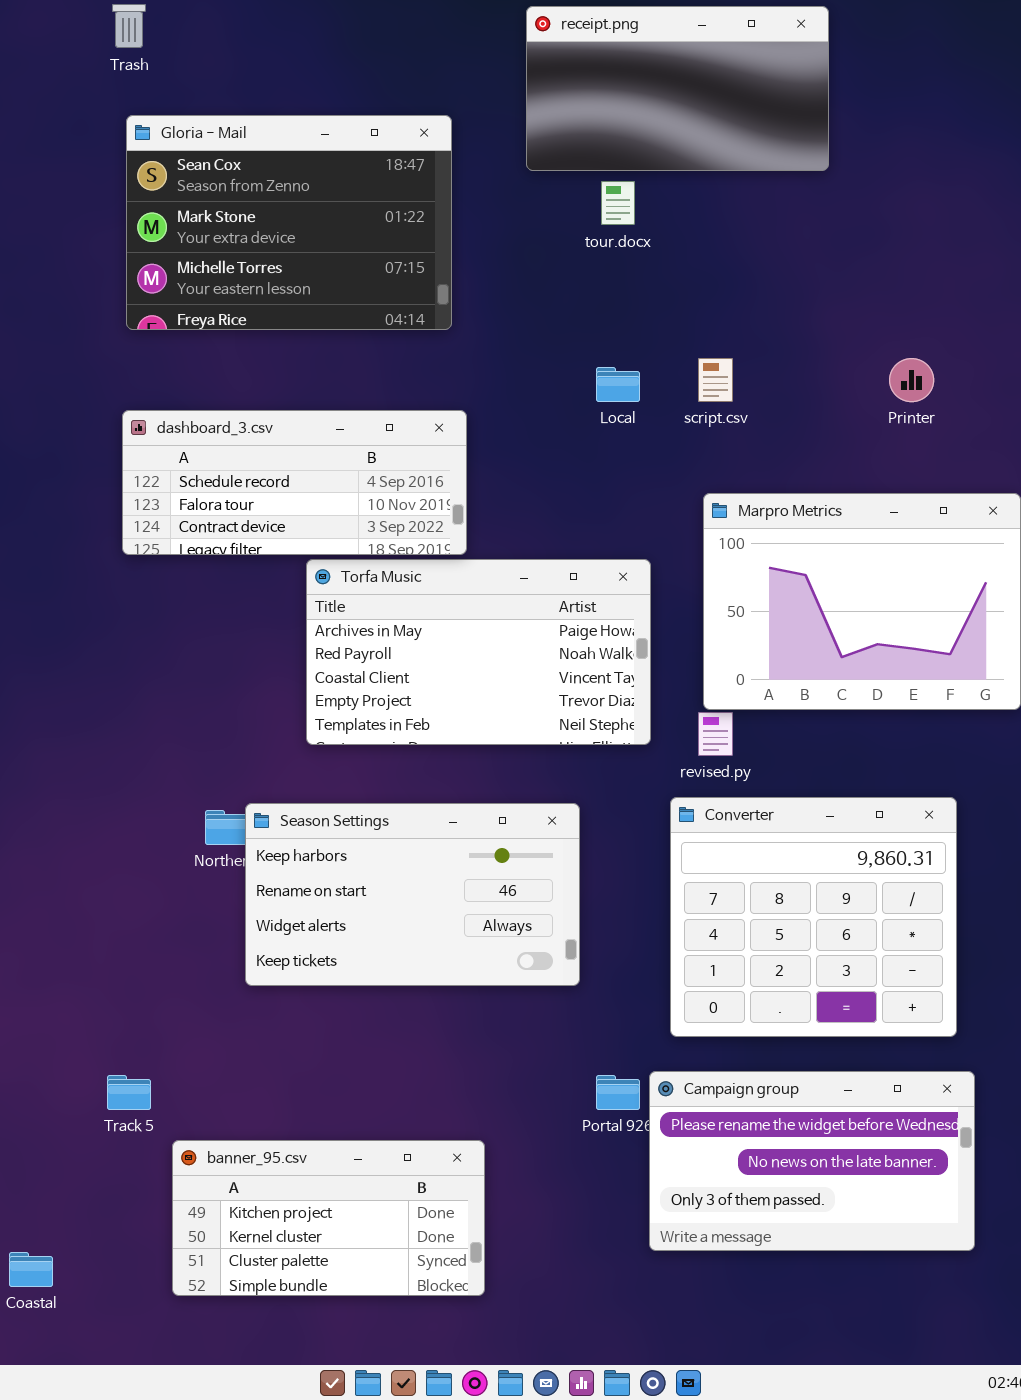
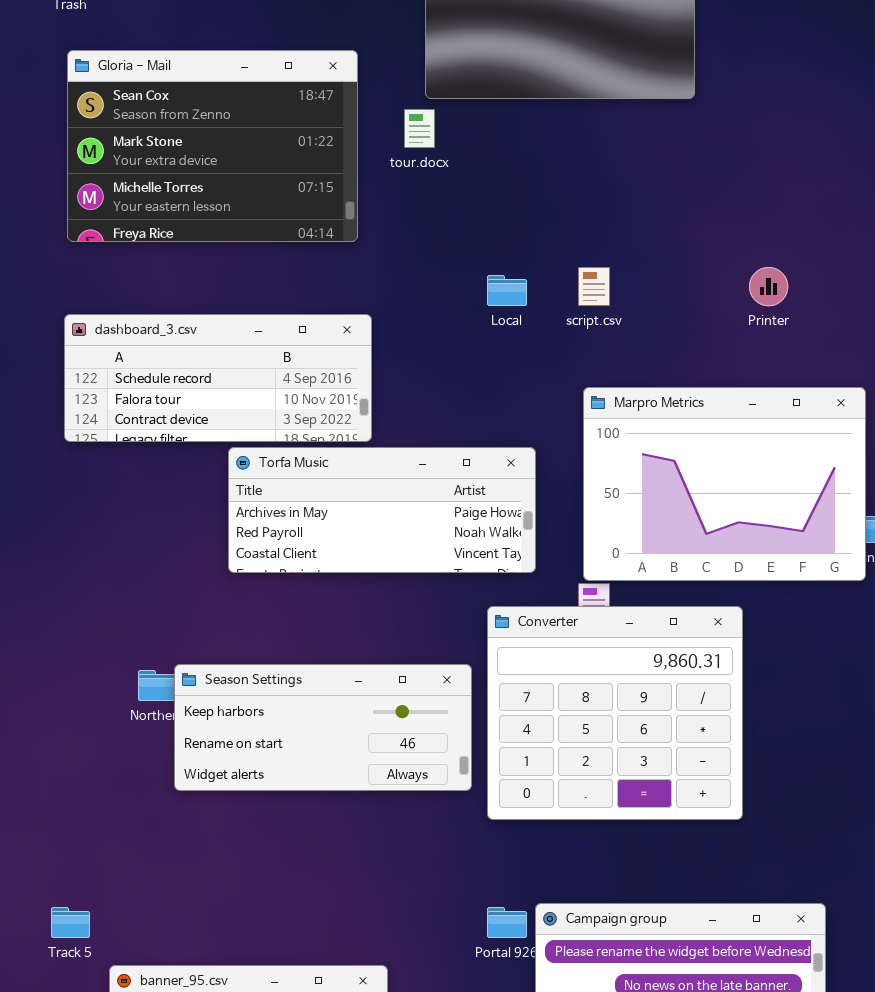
tour.docx: [601,181,635,225] -> [404,109,435,148], moved
Torfa Music: [306,559,651,745] -> [228,447,536,573], resized
Converter: [670,797,957,1037] -> [487,606,743,820], moved
Season Settings: [245,803,580,986] -> [174,664,472,791], resized

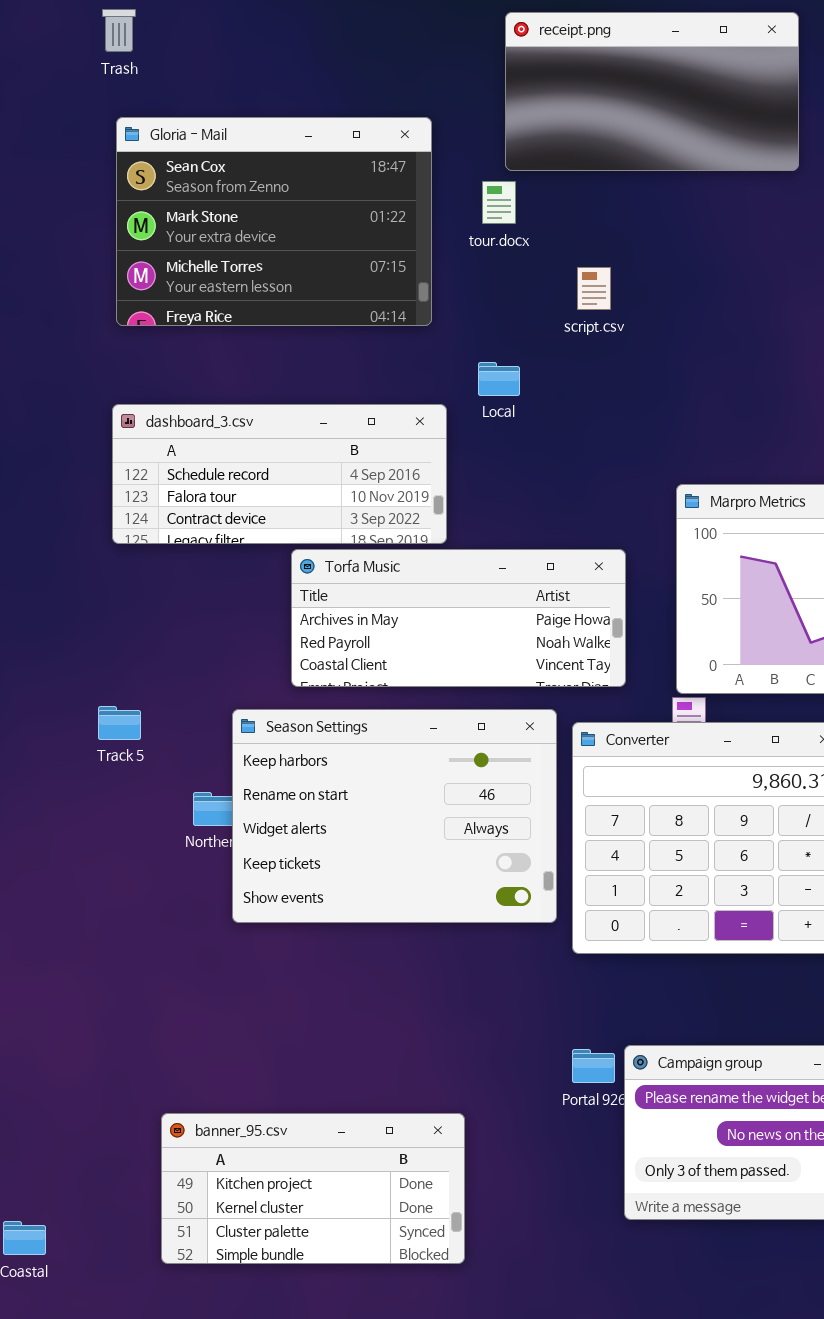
script.csv: [578,267,610,306] -> [577,267,611,310], moved
Local: [487,275,527,306] -> [478,362,520,396], moved
Season Settings: [174,664,472,791] -> [232,709,557,923], resized
Track 5: [51,907,90,938] -> [98,706,141,740], moved

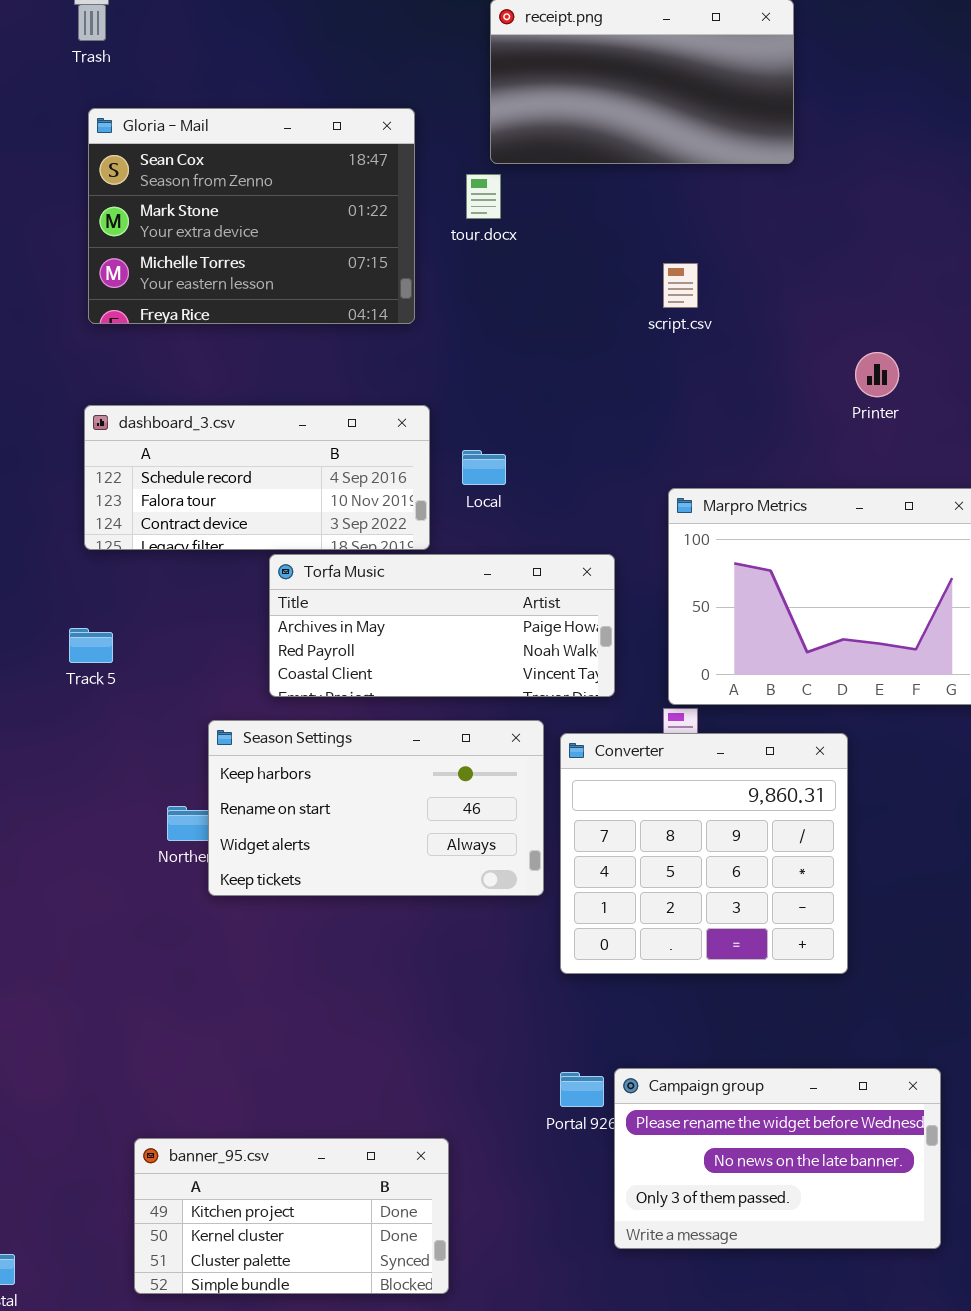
script.csv: [577,267,611,310] -> [663,263,698,308], moved
Local: [478,362,520,396] -> [462,450,506,485], moved
Track 5: [98,706,141,740] -> [69,628,113,663], moved
Season Settings: [232,709,557,923] -> [208,720,544,896], resized

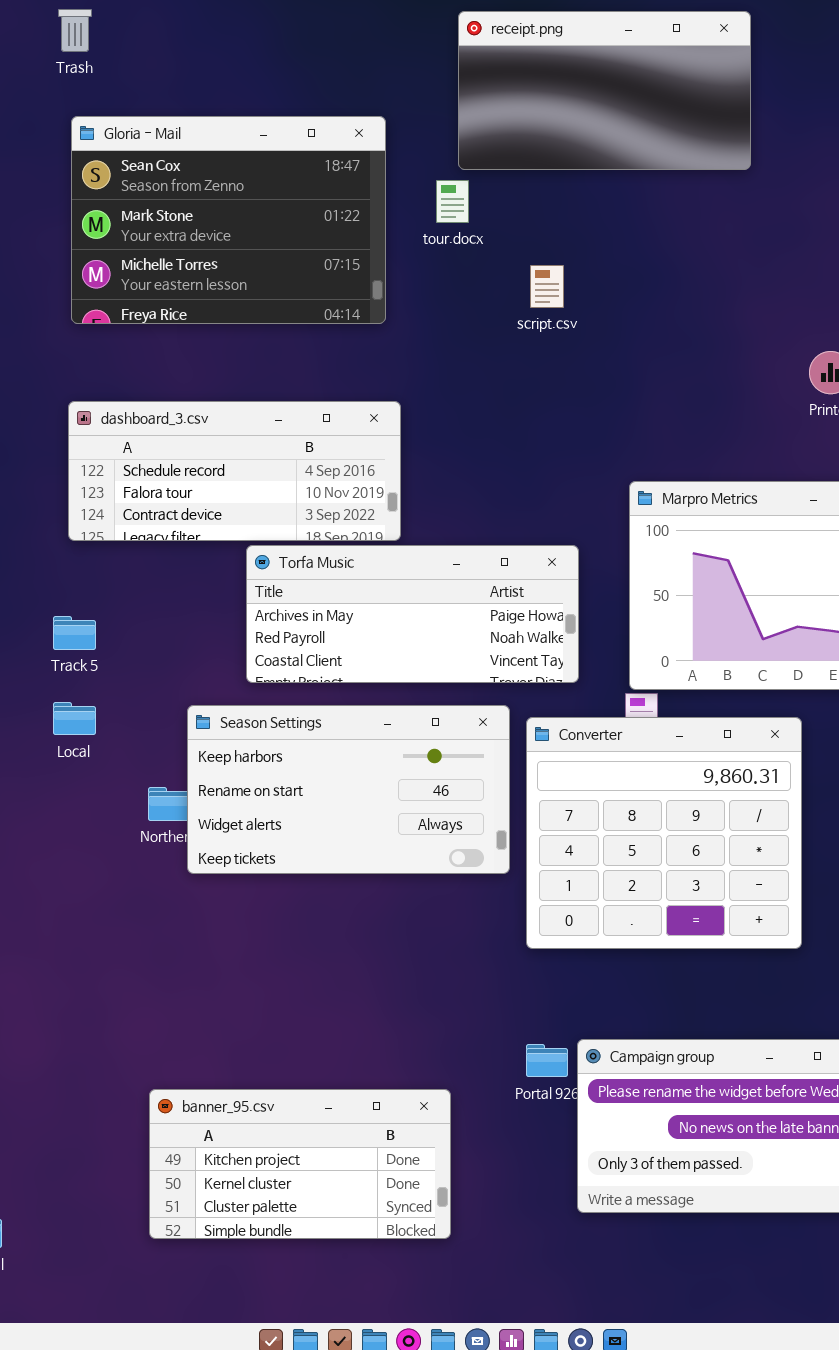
script.csv: [663,263,698,308] -> [530,265,564,308], moved
Local: [462,450,506,485] -> [53,702,96,735], moved
banner_95.csv: [134,1138,449,1294] -> [149,1089,451,1239], moved

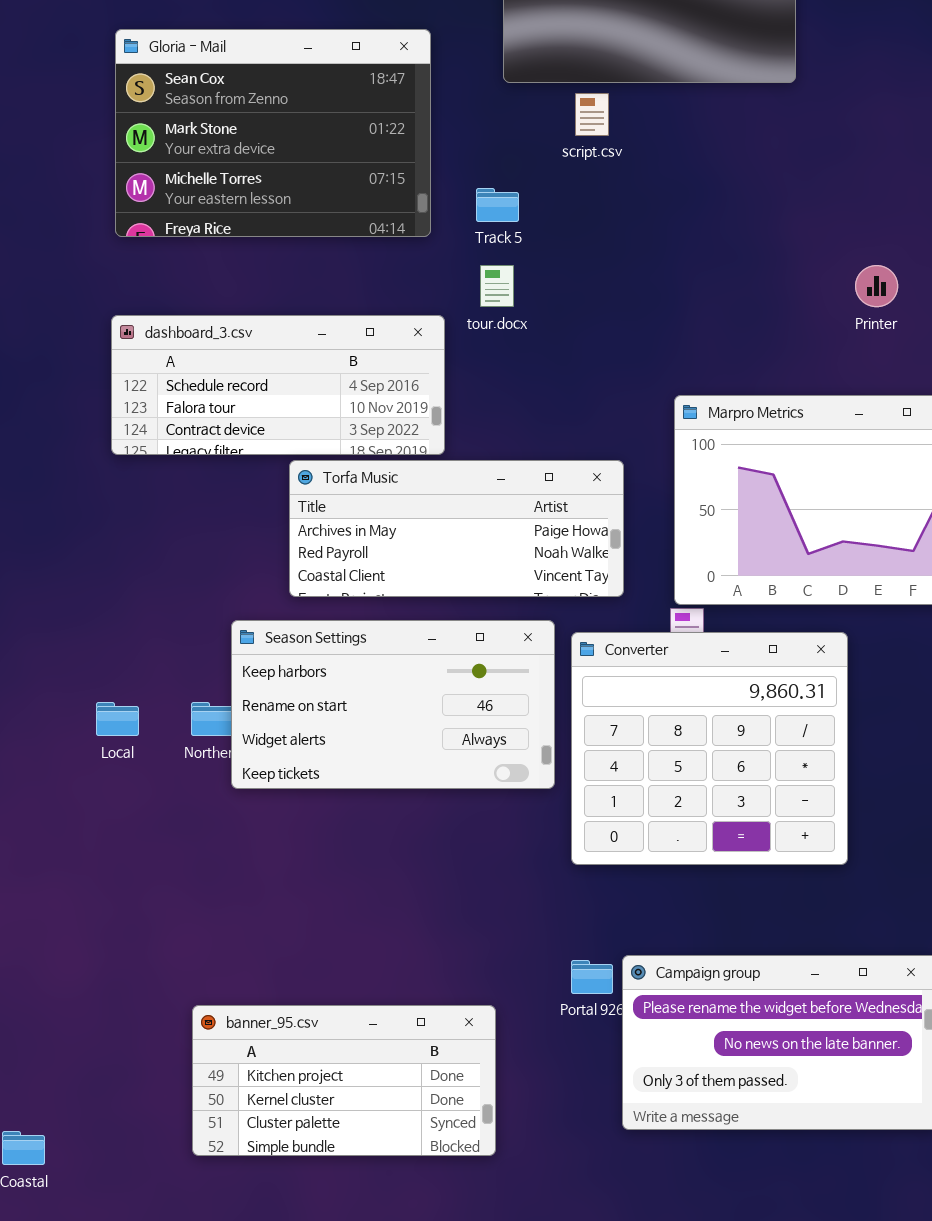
tour.docx: [436,180,469,223] -> [480,265,514,307], moved
script.csv: [530,265,564,308] -> [575,93,609,136], moved
Track 5: [53,616,96,650] -> [476,188,519,222], moved
Local: [53,702,96,735] -> [96,702,139,736], moved

